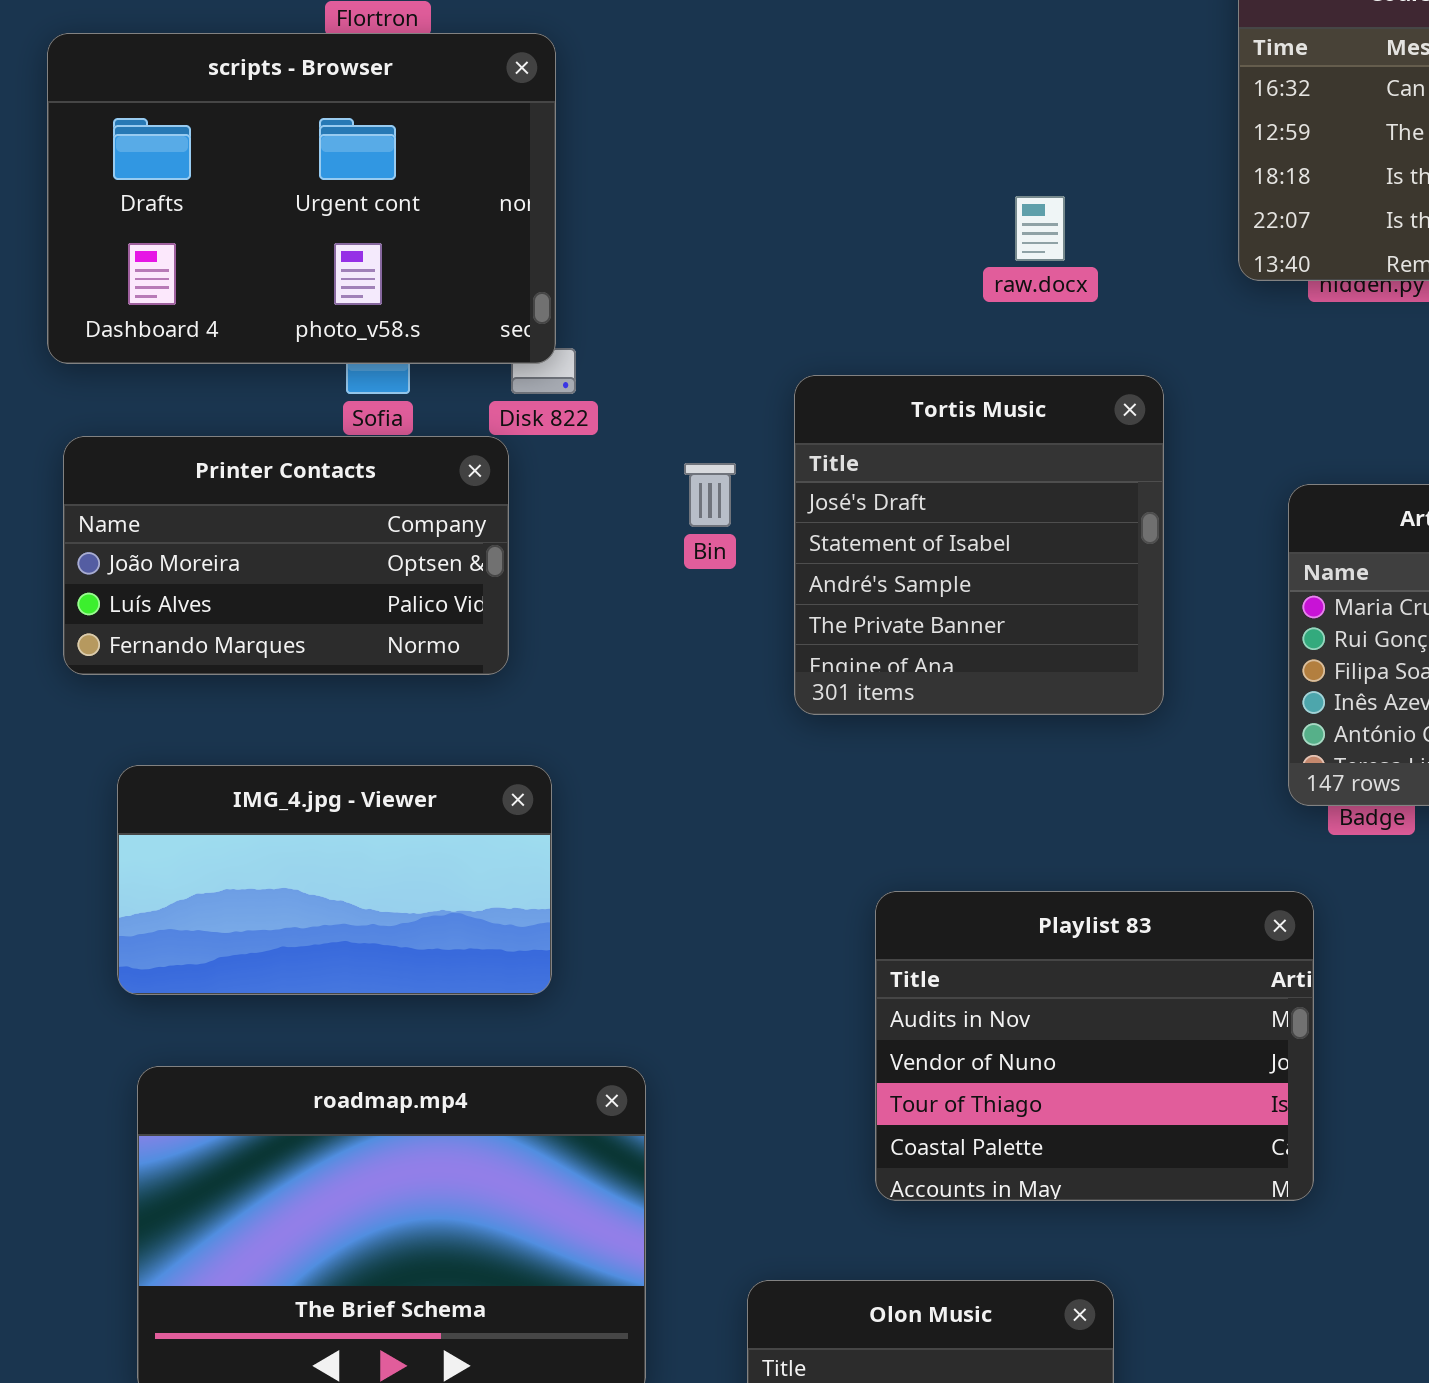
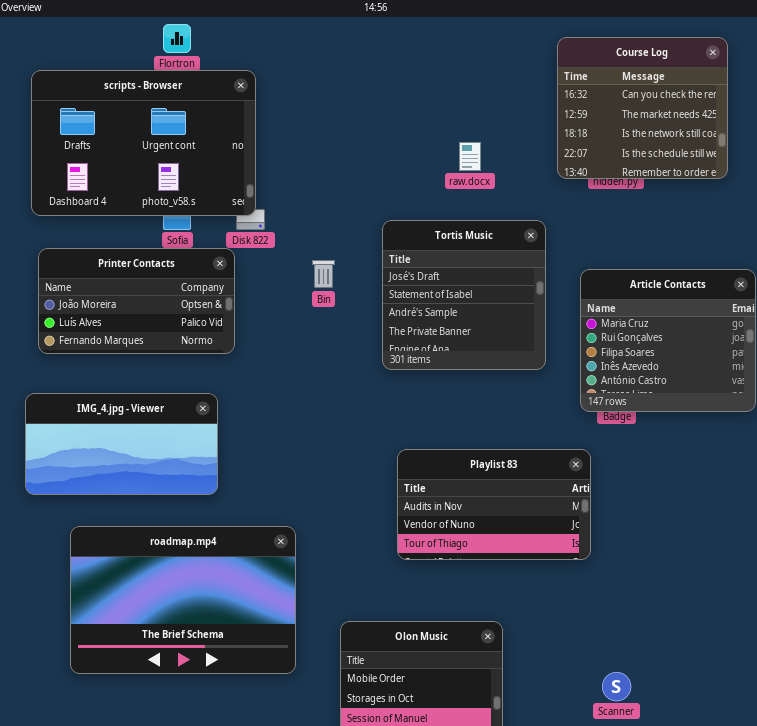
Tortis Music: [794,375,1164,715] -> [382,220,546,370], moved
IMG_4.jpg - Viewer: [117,765,552,995] -> [25,393,218,495], moved
Playlist 83: [875,891,1314,1201] -> [397,449,591,560], resized

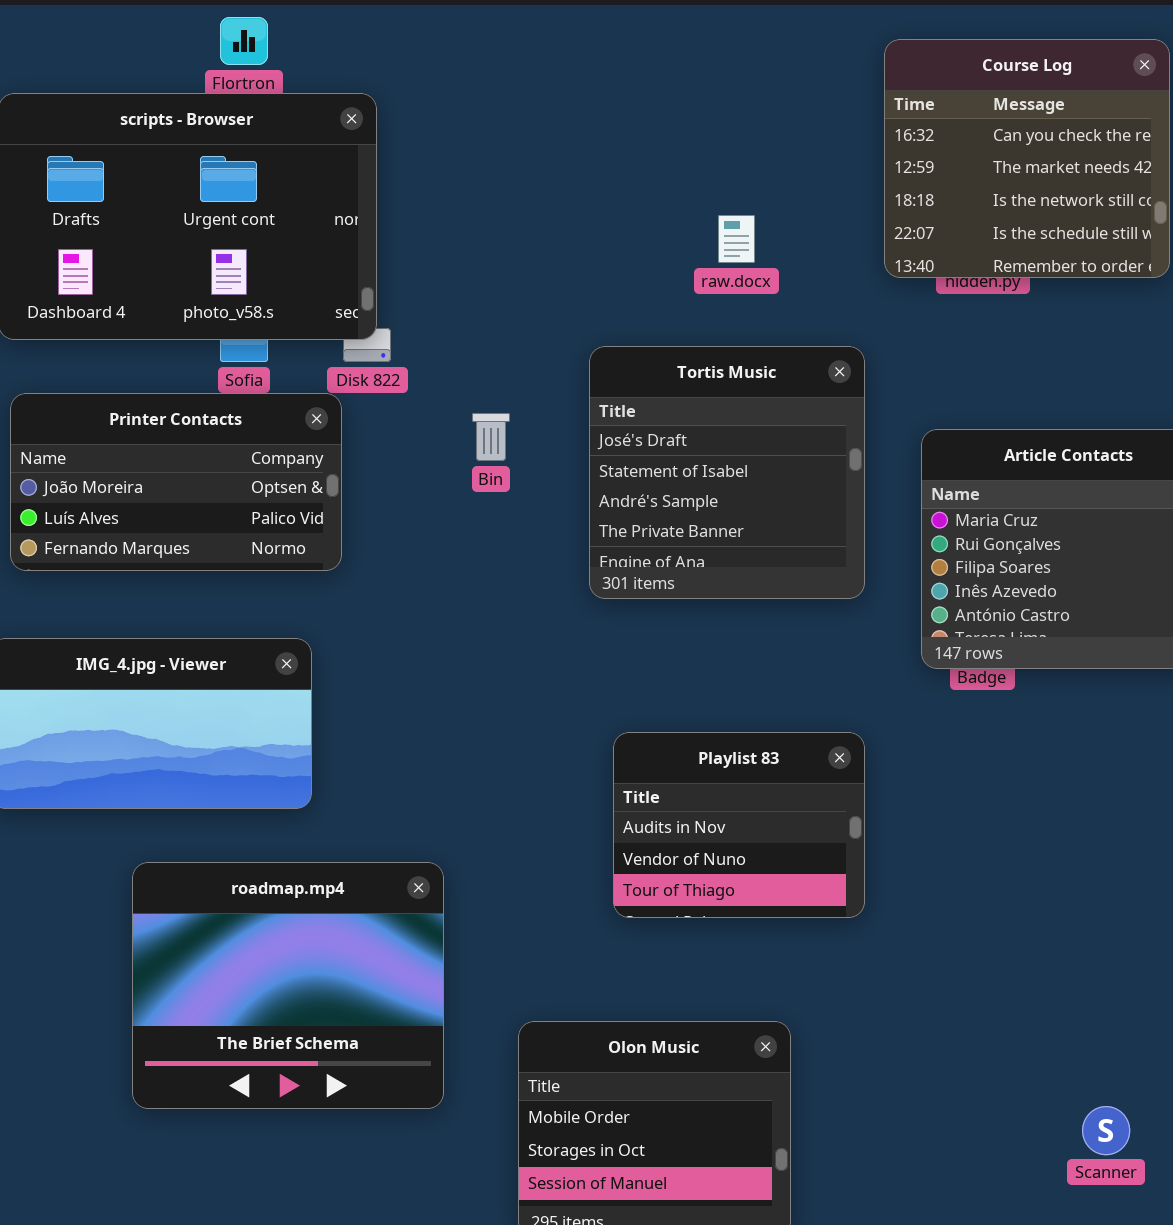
Playlist 83: [397,449,591,560] -> [613,732,865,918], resized
roadmap.mp4: [70,526,296,674] -> [132,862,444,1109], resized
Scanner: [602,672,631,701] -> [1082,1106,1130,1155], moved

